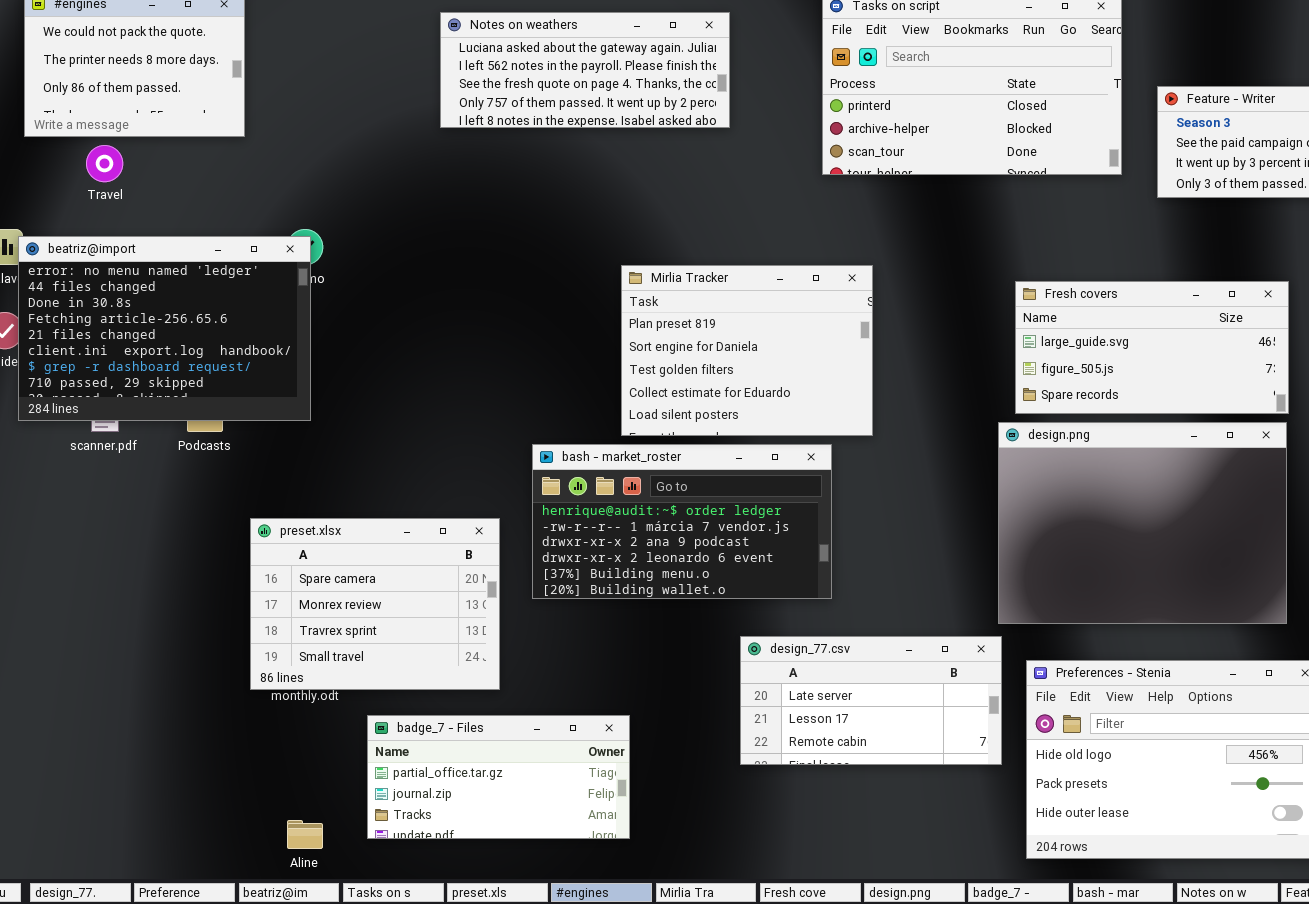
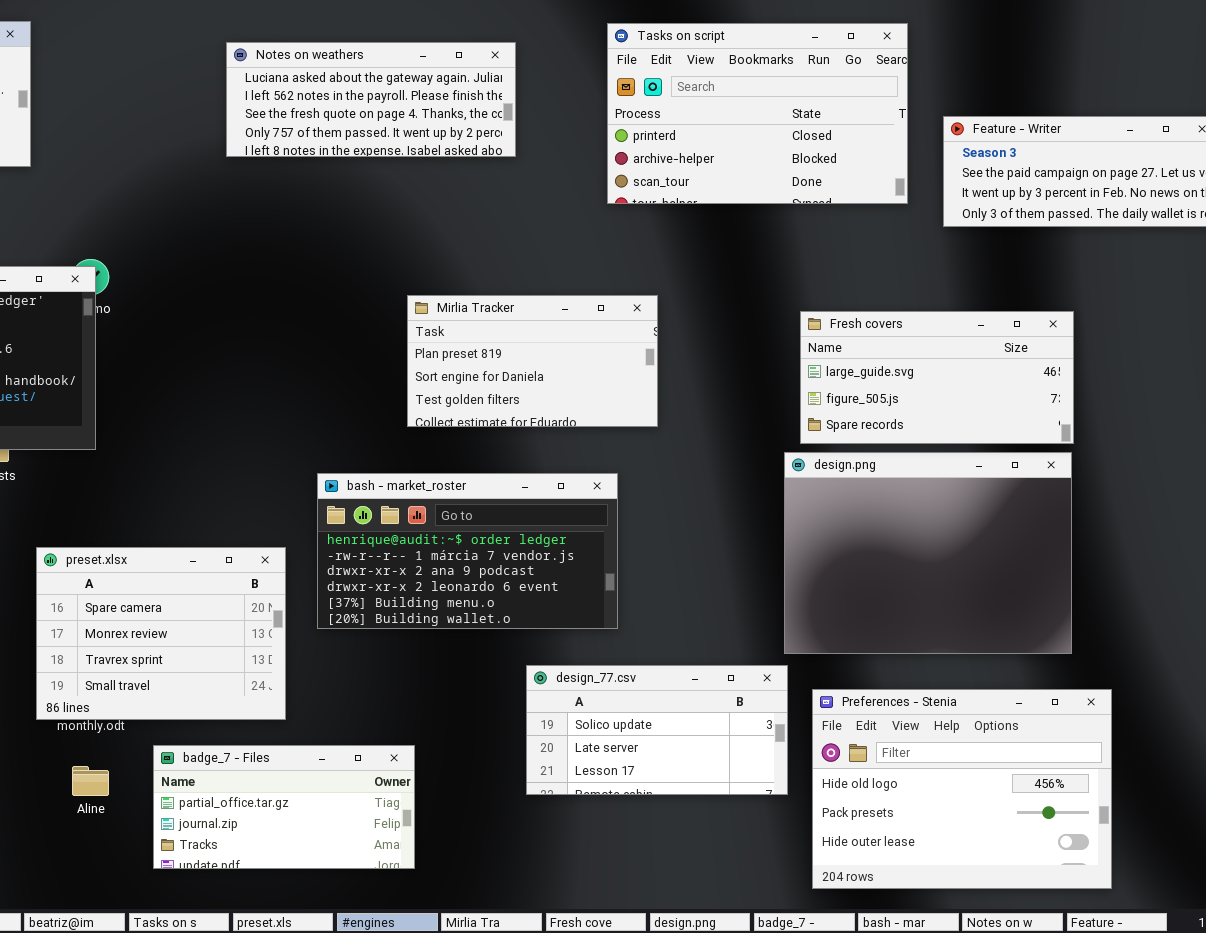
Mirlia Tracker: [621,265,873,436] -> [407,295,658,427], resized
design_77.csv: [740,636,1002,765] -> [526,665,788,795], scrolled up 1 row
Aline: [287,820,323,849] -> [72,766,109,796], moved

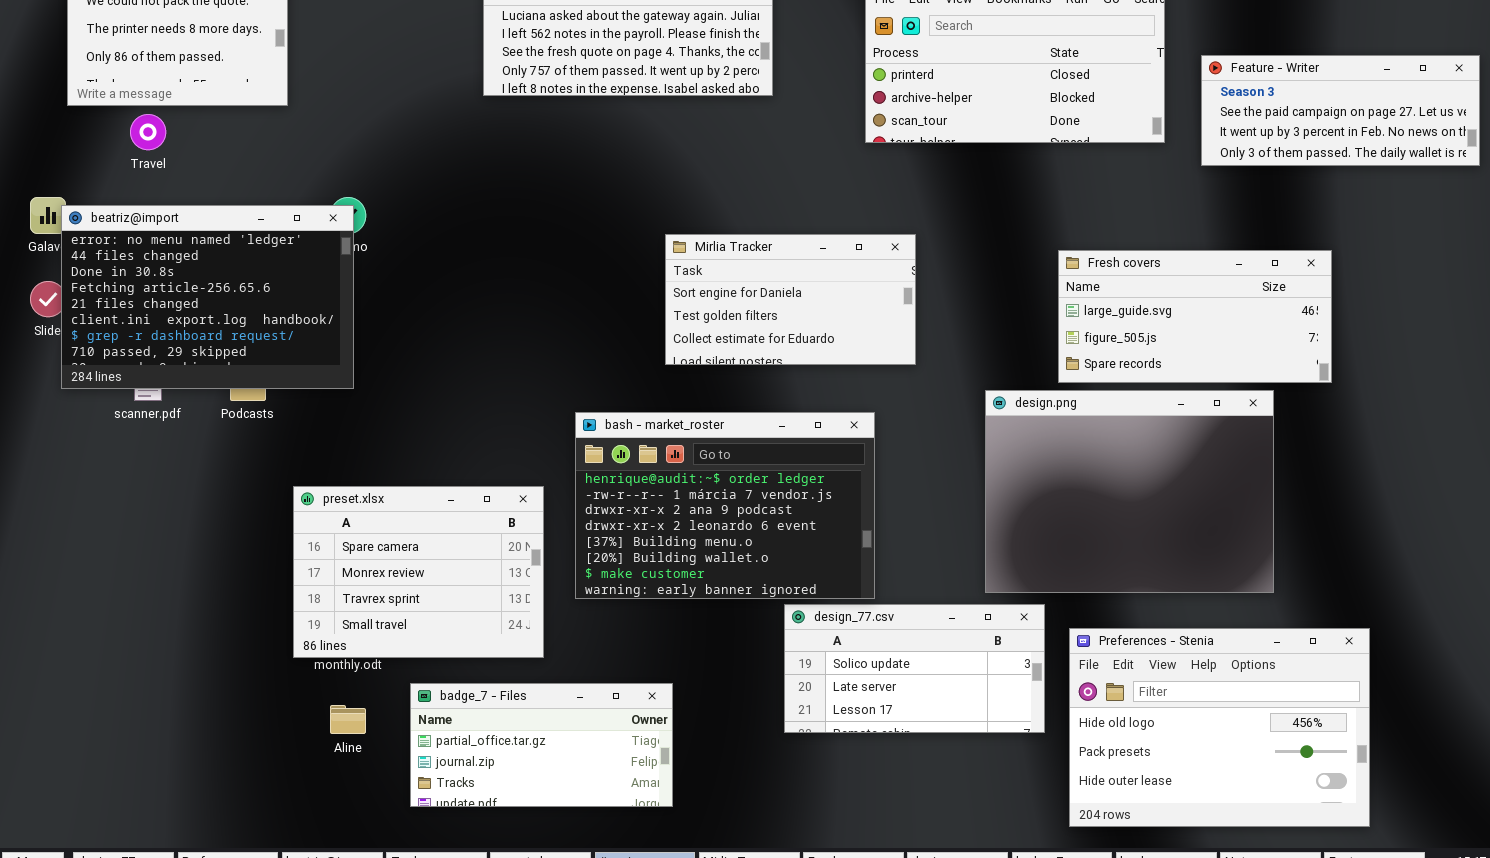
Mirlia Tracker: [407,295,658,427] -> [665,234,916,365], scrolled down 1 row
design.png: [784,452,1072,654] -> [985,390,1274,593], moved
bash - market_roster: [317,473,618,629] -> [575,412,875,599], resized

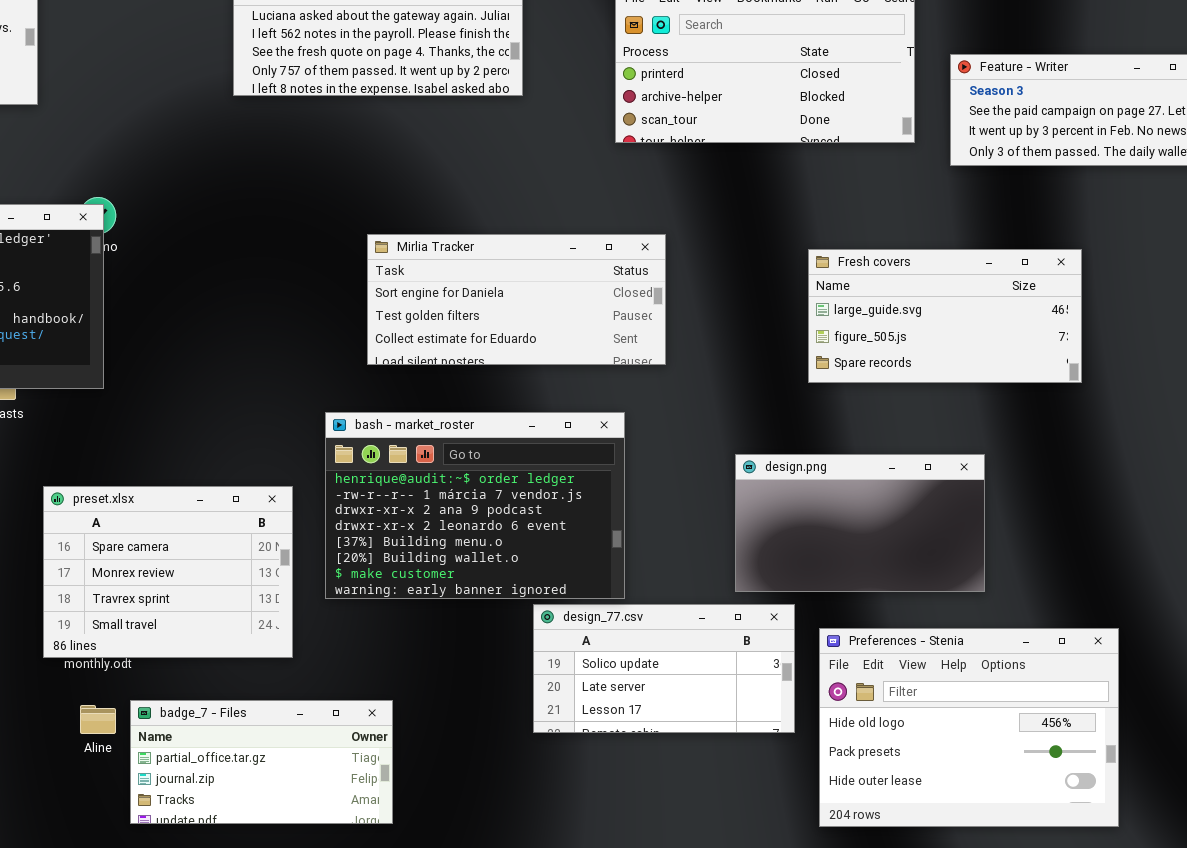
Mirlia Tracker: [665,234,916,365] -> [367,234,666,365], resized
design.png: [985,390,1274,593] -> [735,454,985,592], resized
badge_7 - Files: [410,683,673,807] -> [130,700,393,824], moved

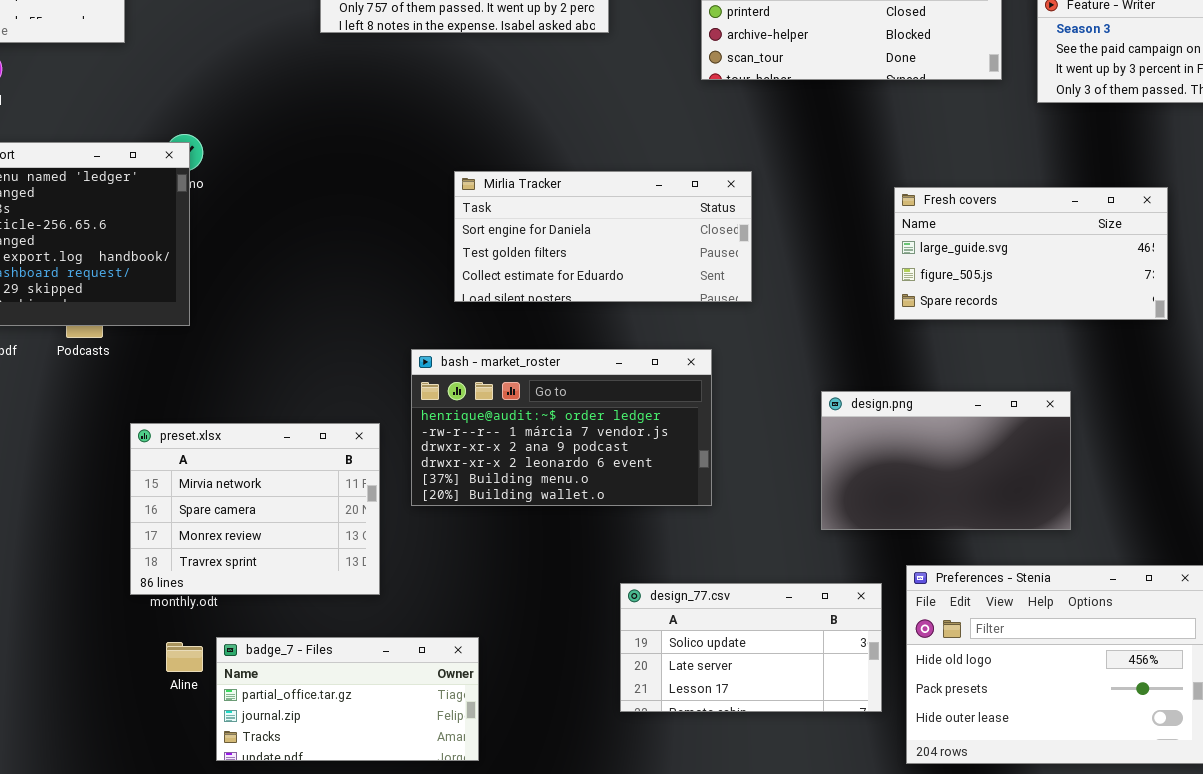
bash - market_roster: [325,412,625,599] -> [411,349,712,506], resized
preset.xlsx: [43,486,293,658] -> [130,423,380,595], scrolled up 1 row
design_77.csv: [533,604,795,733] -> [620,583,882,712], moved

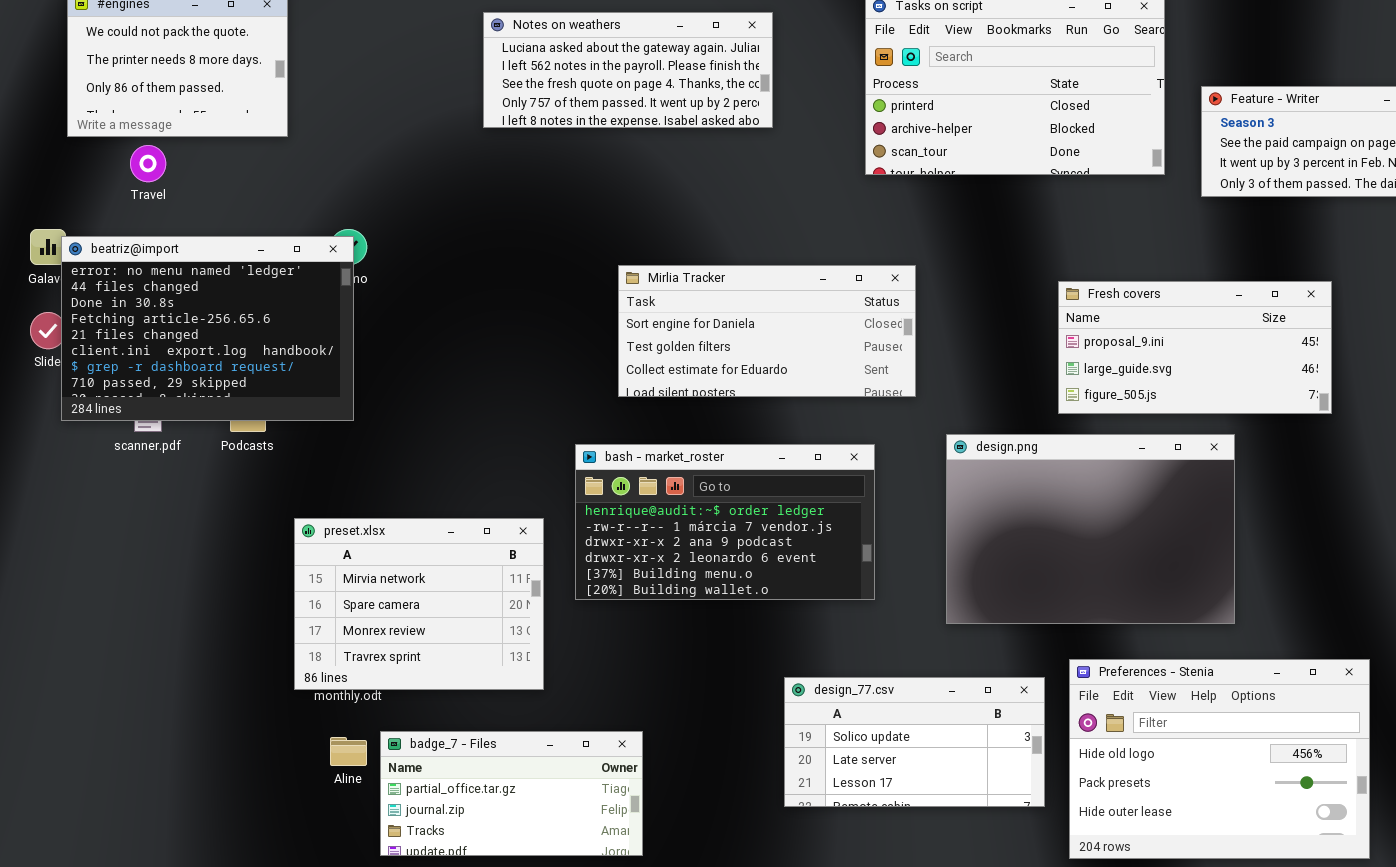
Fresh covers: [894,187,1168,320] -> [1058,281,1332,414], scrolled up 1 row
design.png: [821,391,1071,530] -> [946,434,1235,624], resized

